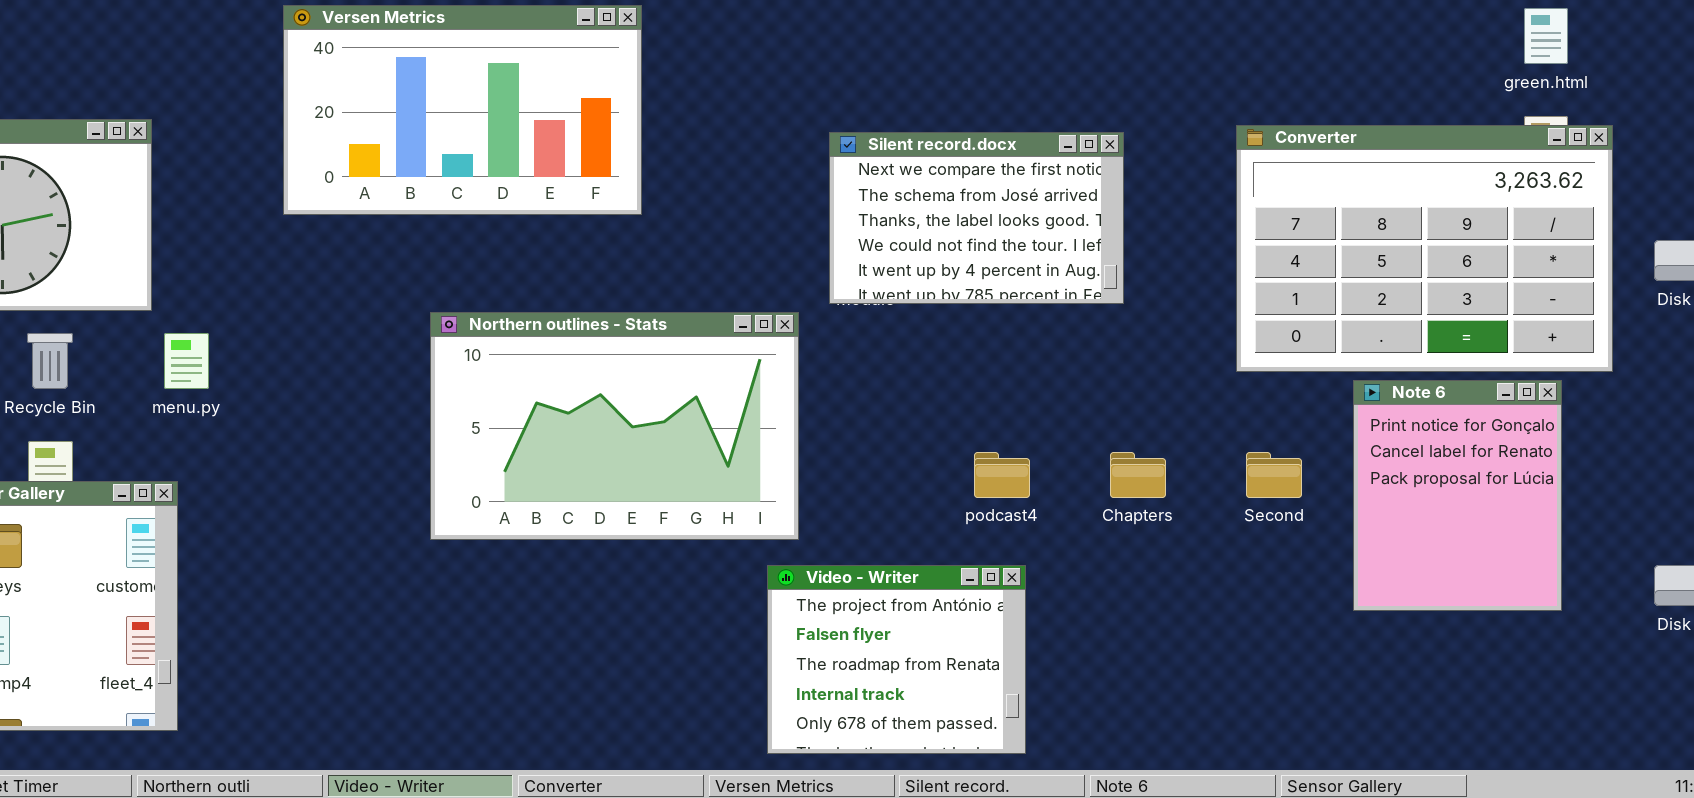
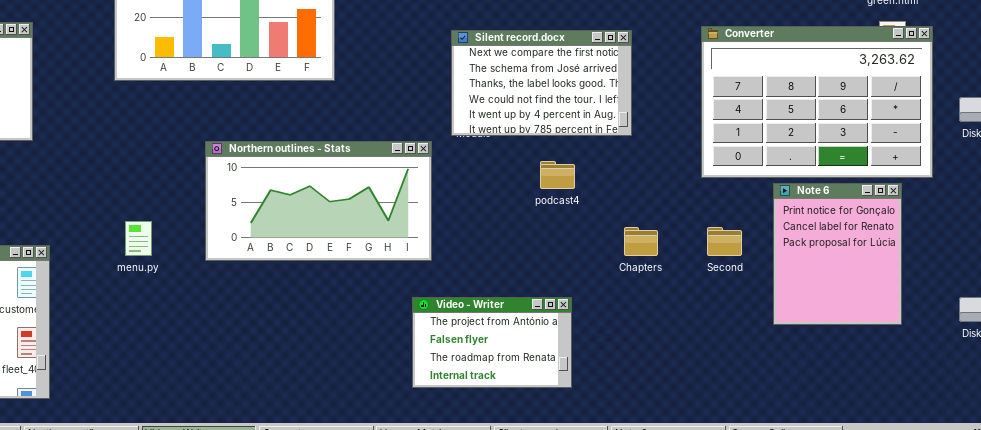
Northern outlines - Stats: [430,312,799,540] -> [205,141,432,261], resized
menu.py: [164,333,209,389] -> [125,221,152,256], moved
podcast4: [974,452,1030,498] -> [540,161,575,189], moved
Video - Writer: [767,565,1026,754] -> [412,297,572,388], resized

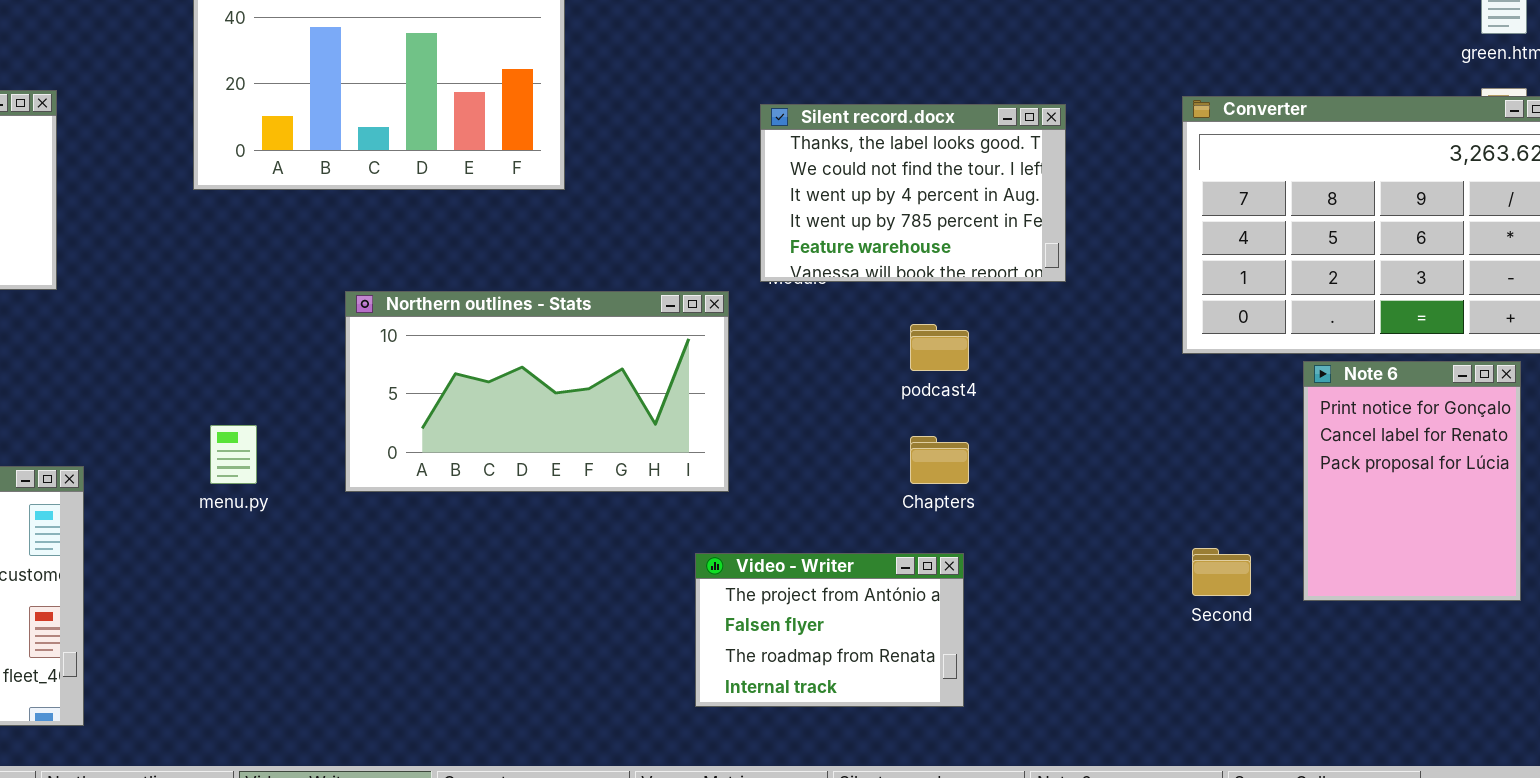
Silent record.docx: [451,30,632,136] -> [760,104,1066,282], scrolled down 2 rows
Chapters: [624,227,658,256] -> [910,436,969,484], moved
Second: [707,227,742,256] -> [1192,548,1251,596], moved

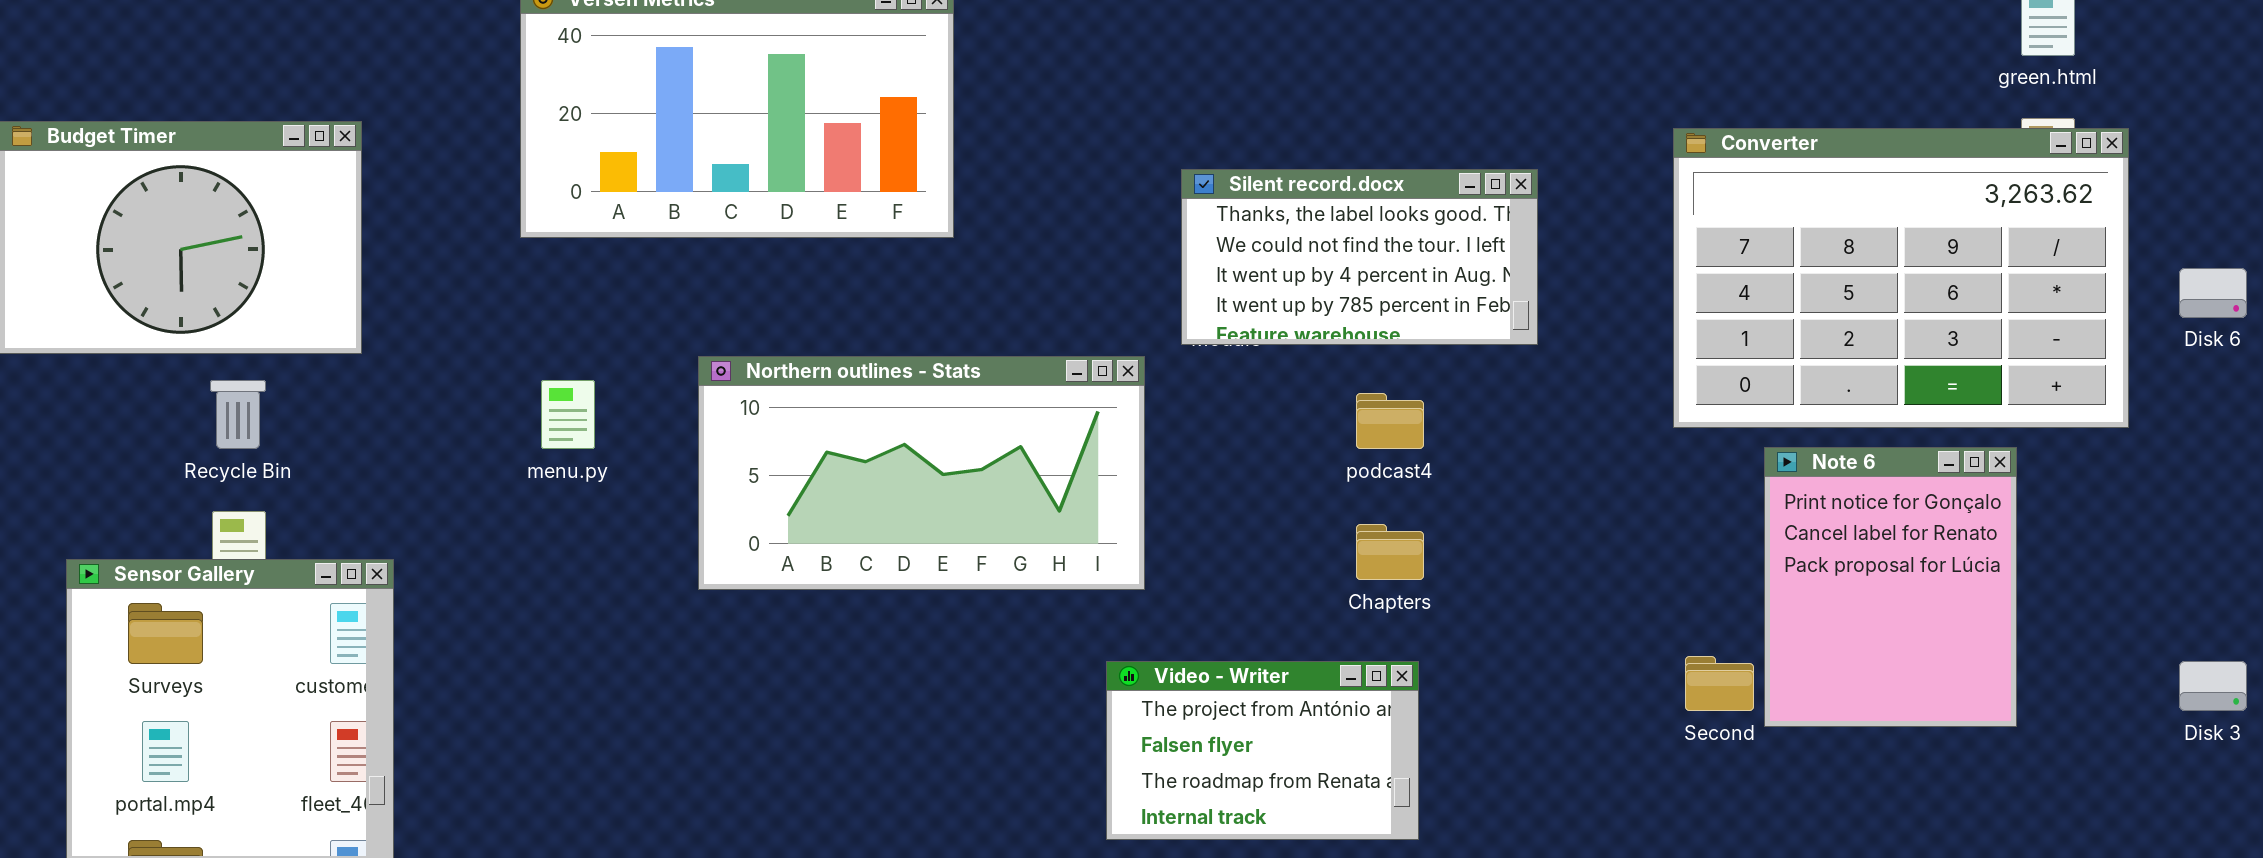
Silent record.docx: [760,104,1066,282] -> [1181,169,1538,345], resized
Note 6: [1303,361,1521,601] -> [1764,447,2017,727], moved
menu.py: [210,425,257,484] -> [541,380,595,449], moved

